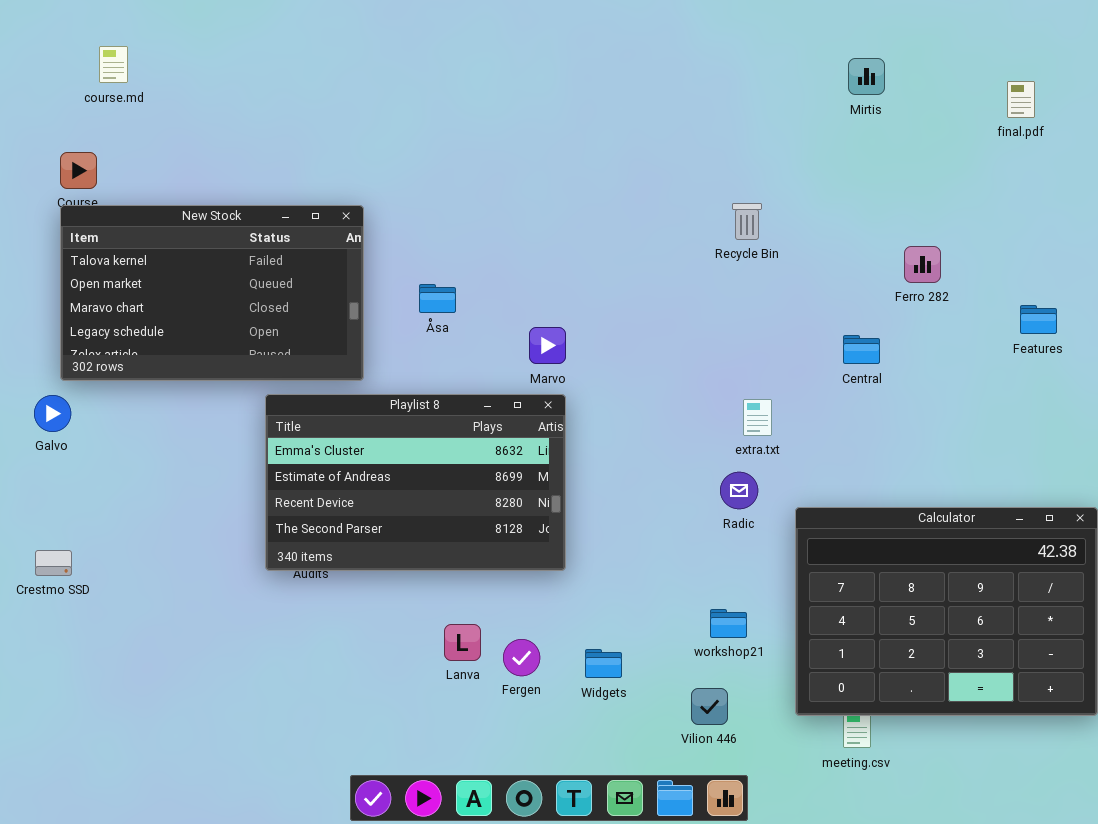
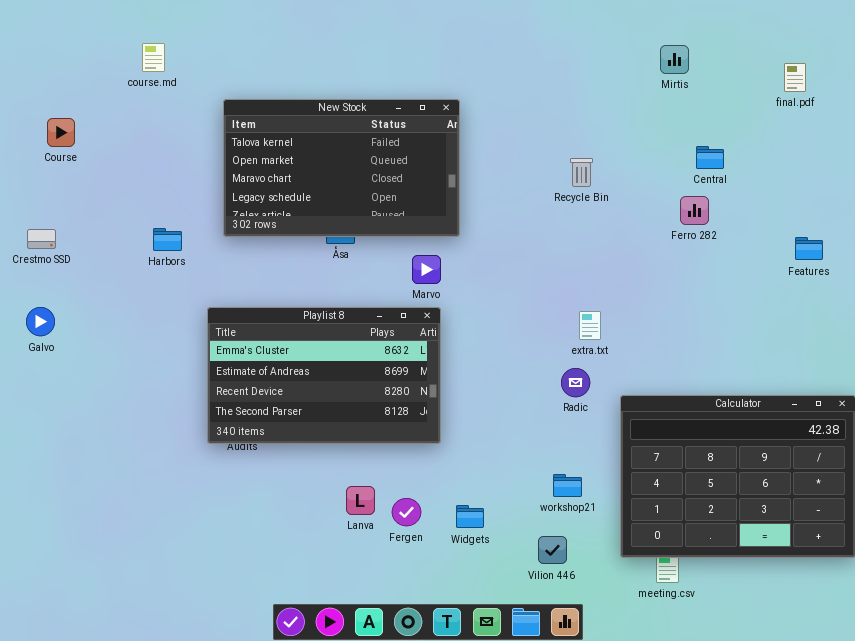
course.md: [99,46,128,83] -> [142,43,165,72], moved
New Stock: [60,205,364,381] -> [223,99,460,237], moved
Ferro 282: [904,246,941,283] -> [680,196,709,225], moved
Central: [843,335,880,364] -> [696,146,724,169], moved
Crestmo SSD: [35,550,72,576] -> [27,229,56,249], moved

